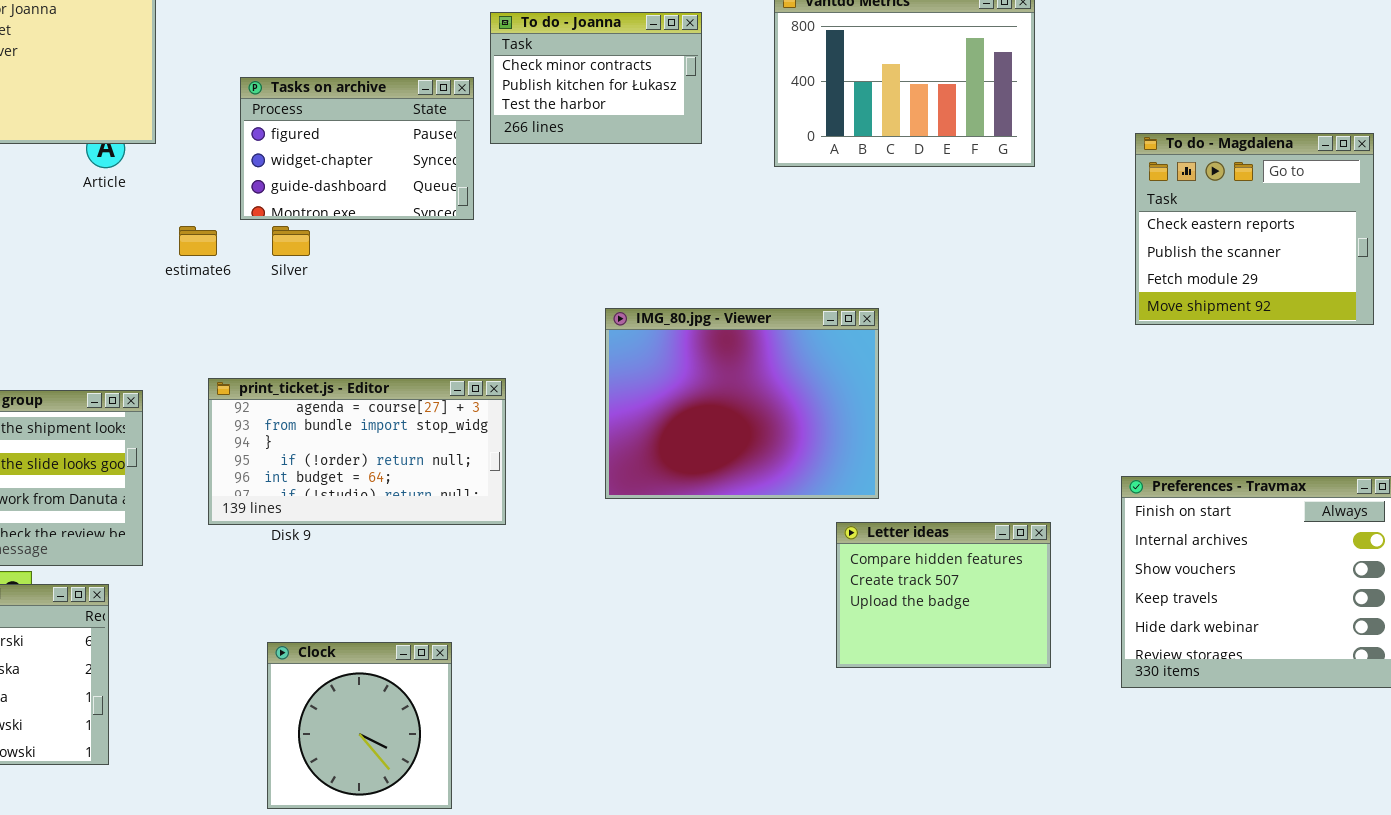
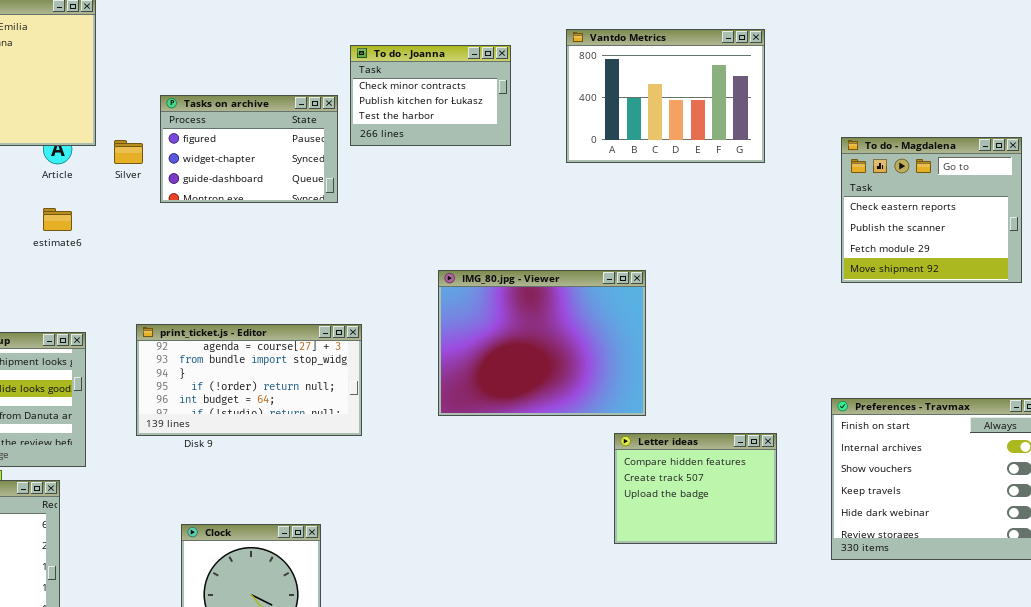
estimate6: [179,226,217,256] -> [43,208,72,231], moved
Silver: [272,226,310,256] -> [114,140,143,164], moved

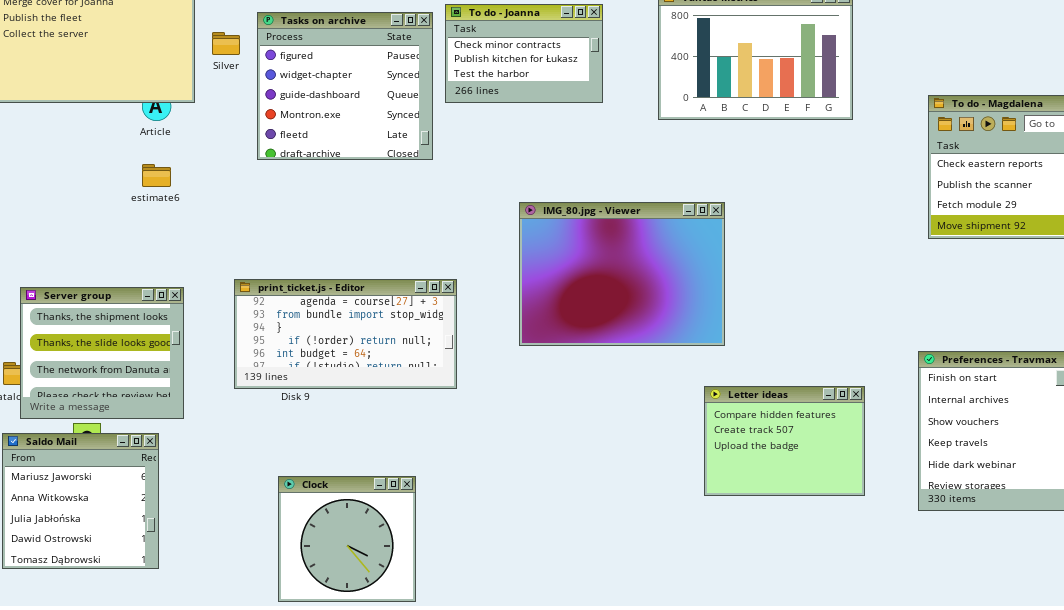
Tasks on archive: [160,95,338,203] -> [257,12,433,160], resized
Silver: [114,140,143,164] -> [212,32,240,55], moved
IMG_80.jpg - Viewer: [438,270,646,416] -> [519,202,725,346], moved

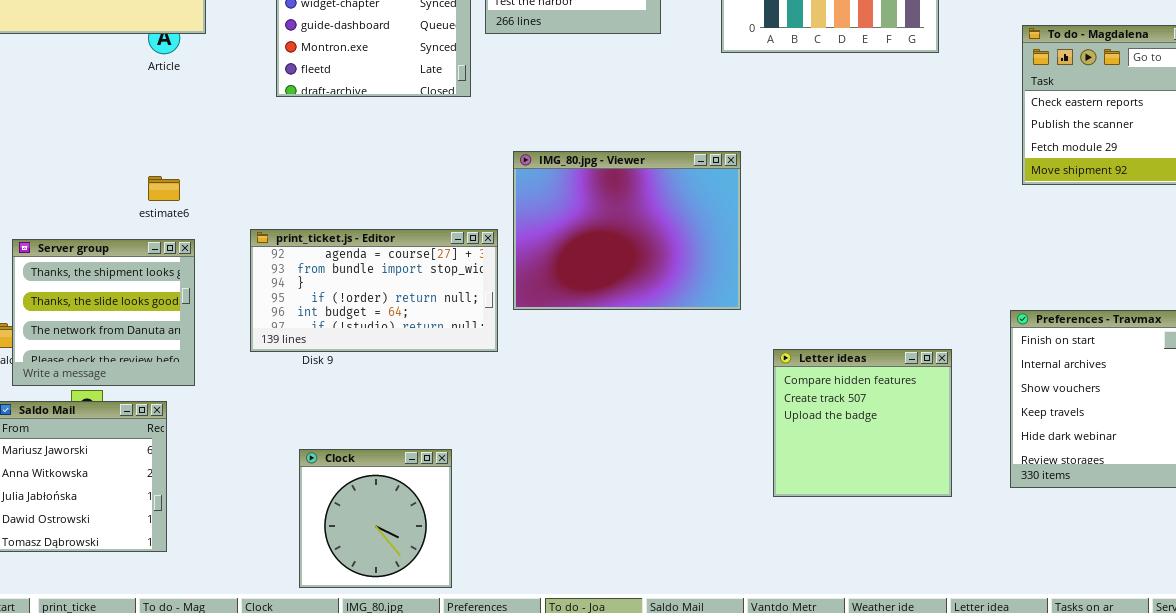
estimate6: [142,164,171,187] -> [148,176,180,201], moved
IMG_80.jpg - Viewer: [519,202,725,346] -> [513,151,741,310], moved
Letter ideas: [704,386,865,496] -> [773,349,952,497], resized

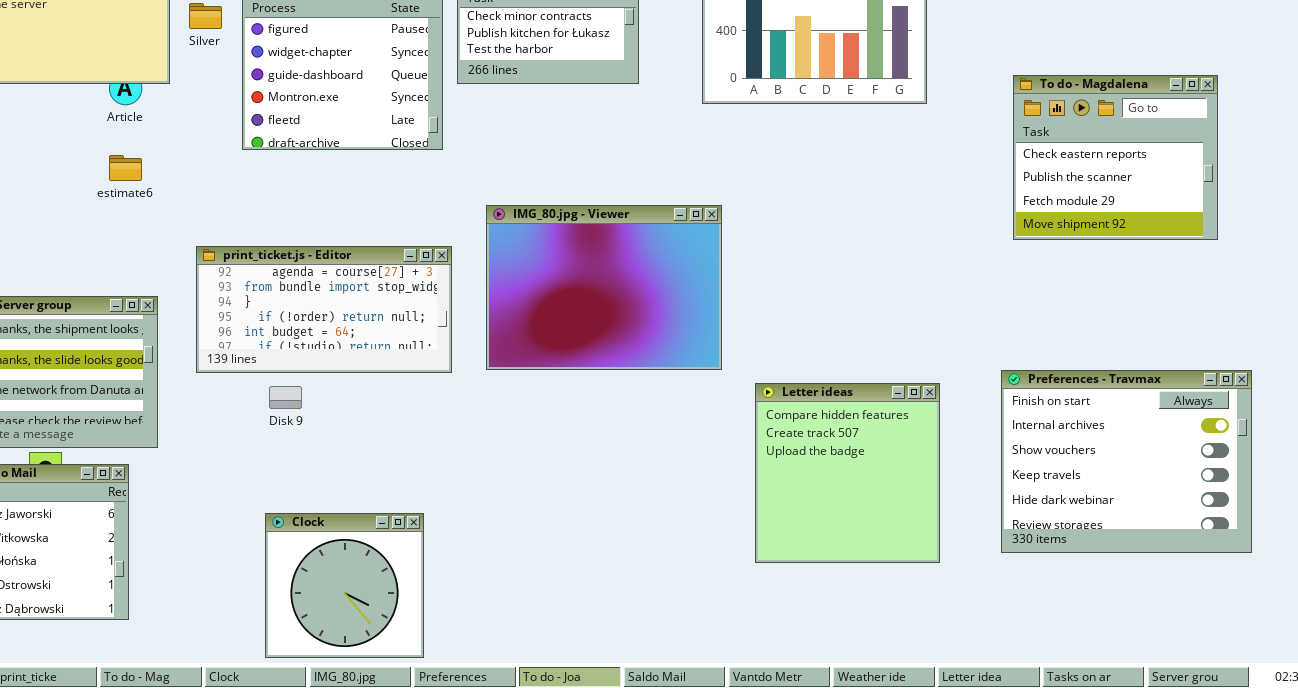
estimate6: [148,176,180,201] -> [109,155,142,181], moved
print_ticket.js - Editor: [250,229,498,352] -> [196,246,452,373], moved
Letter ideas: [773,349,952,497] -> [755,383,940,563], resized

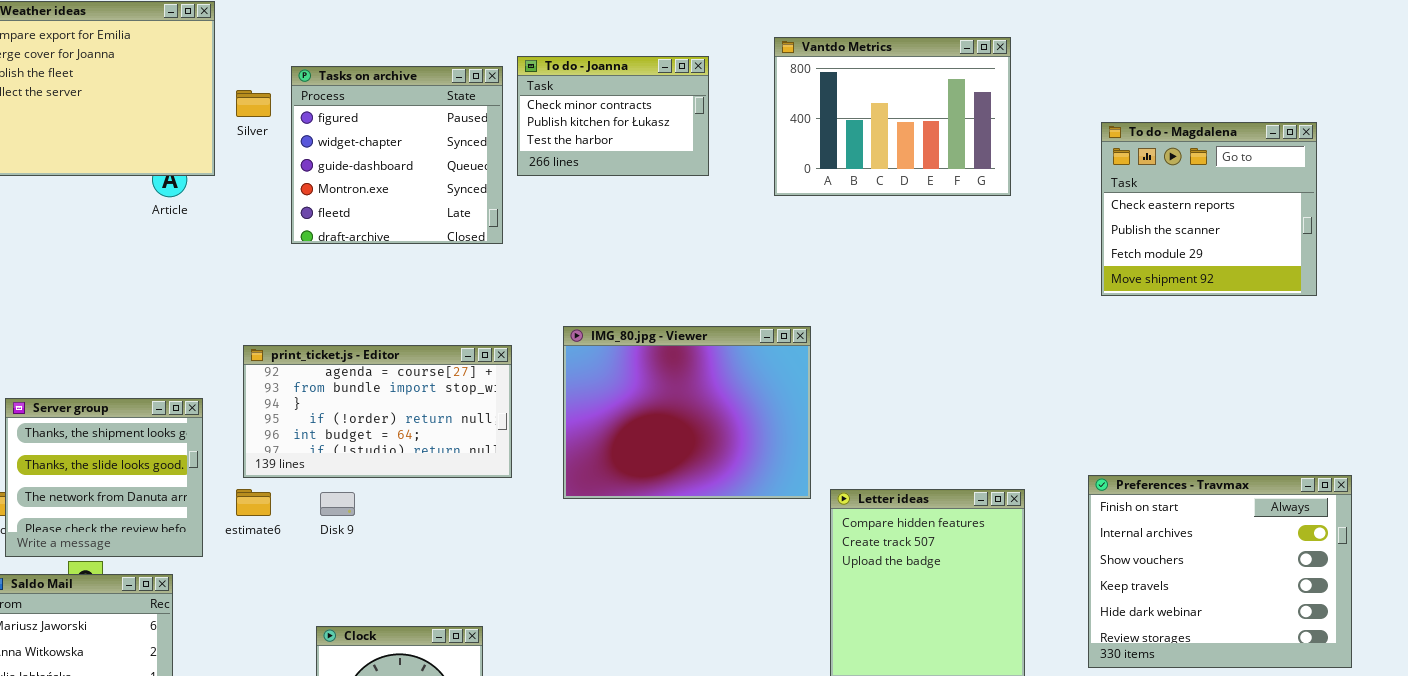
To do - Magdalena: [1013,75,1218,240] -> [1101,122,1317,296], moved
estimate6: [109,155,142,181] -> [236,489,271,516], moved
IMG_80.jpg - Viewer: [486,205,722,370] -> [563,326,811,499], moved

